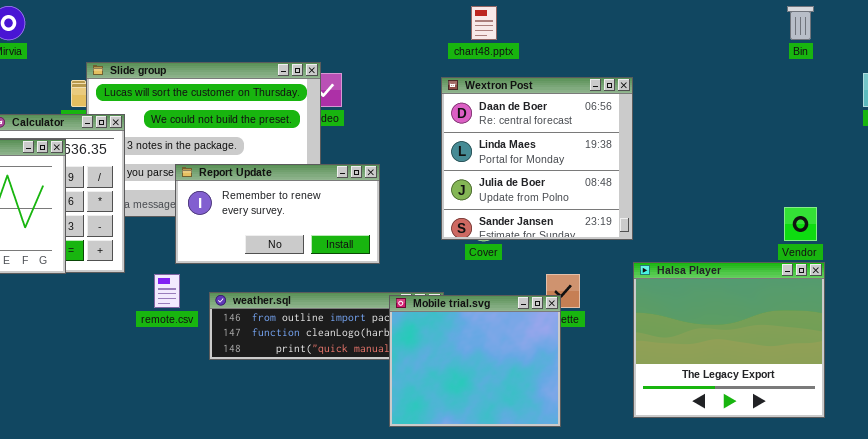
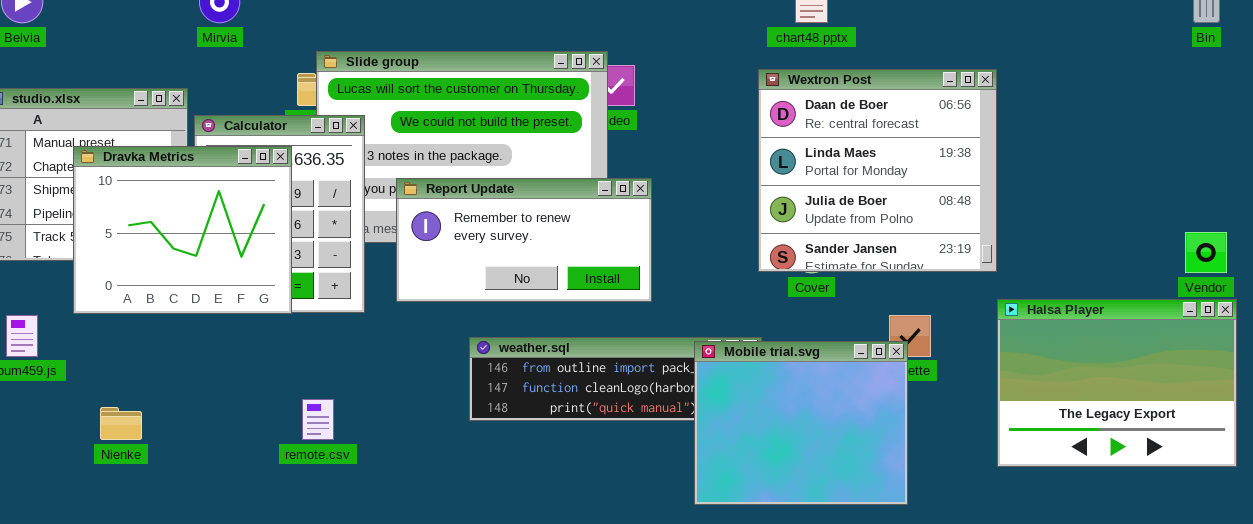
Report Update: [175,164,380,264] -> [396,178,652,302], moved
Halsa Player: [633,262,825,418] -> [997,299,1237,467], resized
remote.csv: [154,274,180,308] -> [302,399,334,440], moved

